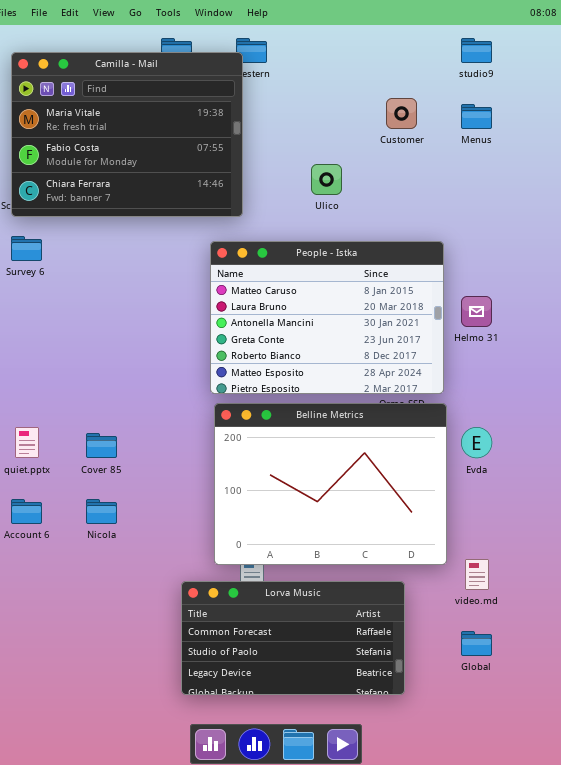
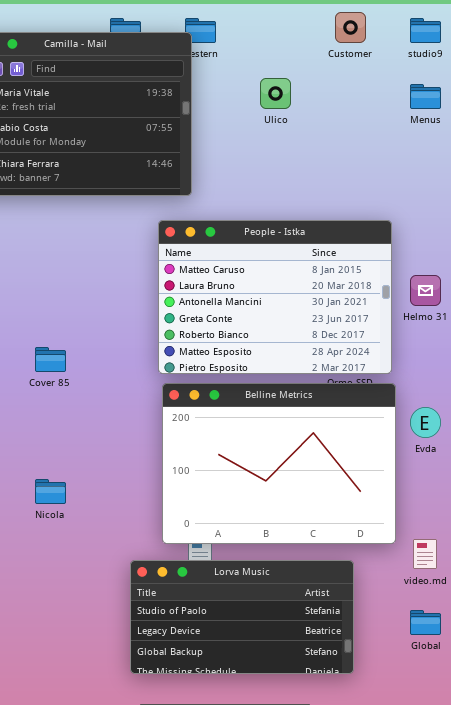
Customer: [386,98,417,129] -> [335,12,366,43], moved
Ulico: [311,164,342,195] -> [260,78,291,109], moved
Cover 85: [86,433,117,458] -> [35,347,66,372], moved
Lorva Music: [181,581,405,695] -> [130,560,354,674], scrolled down 1 row

